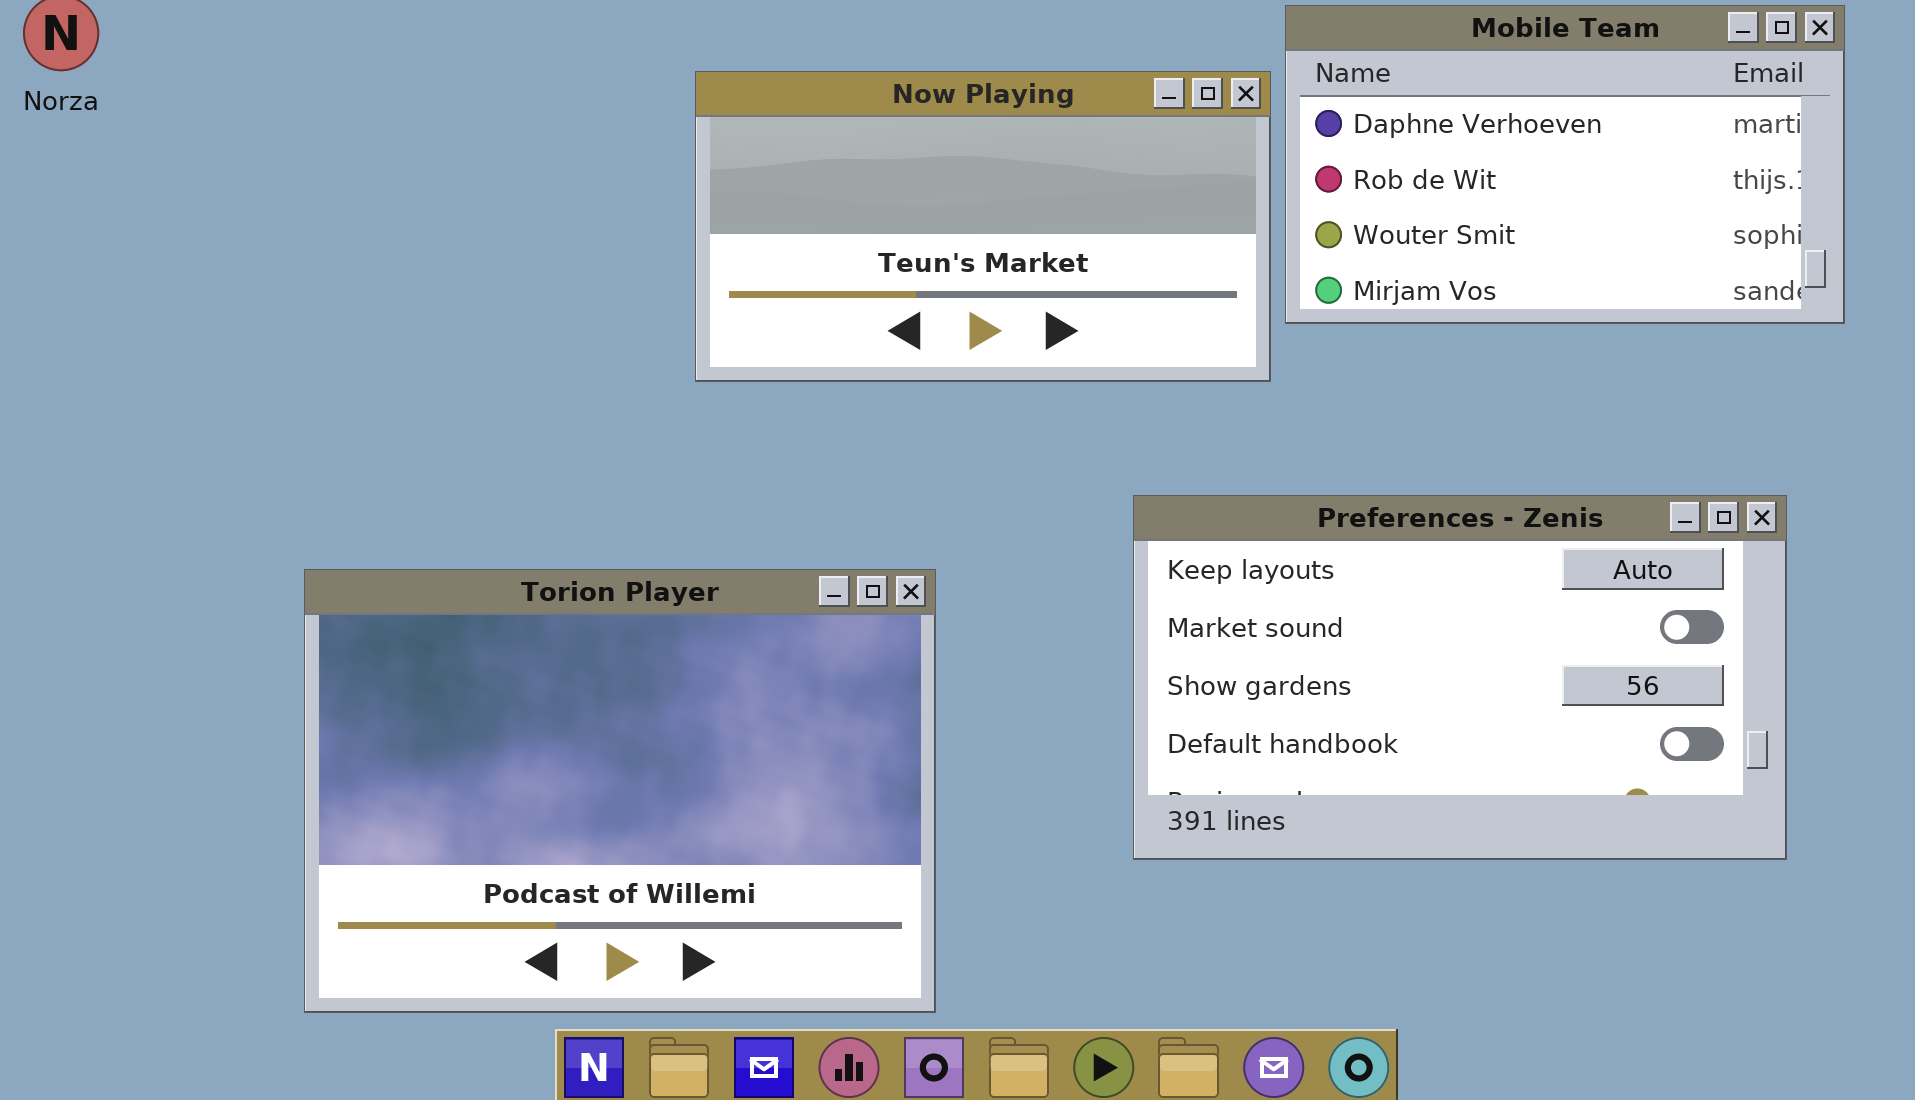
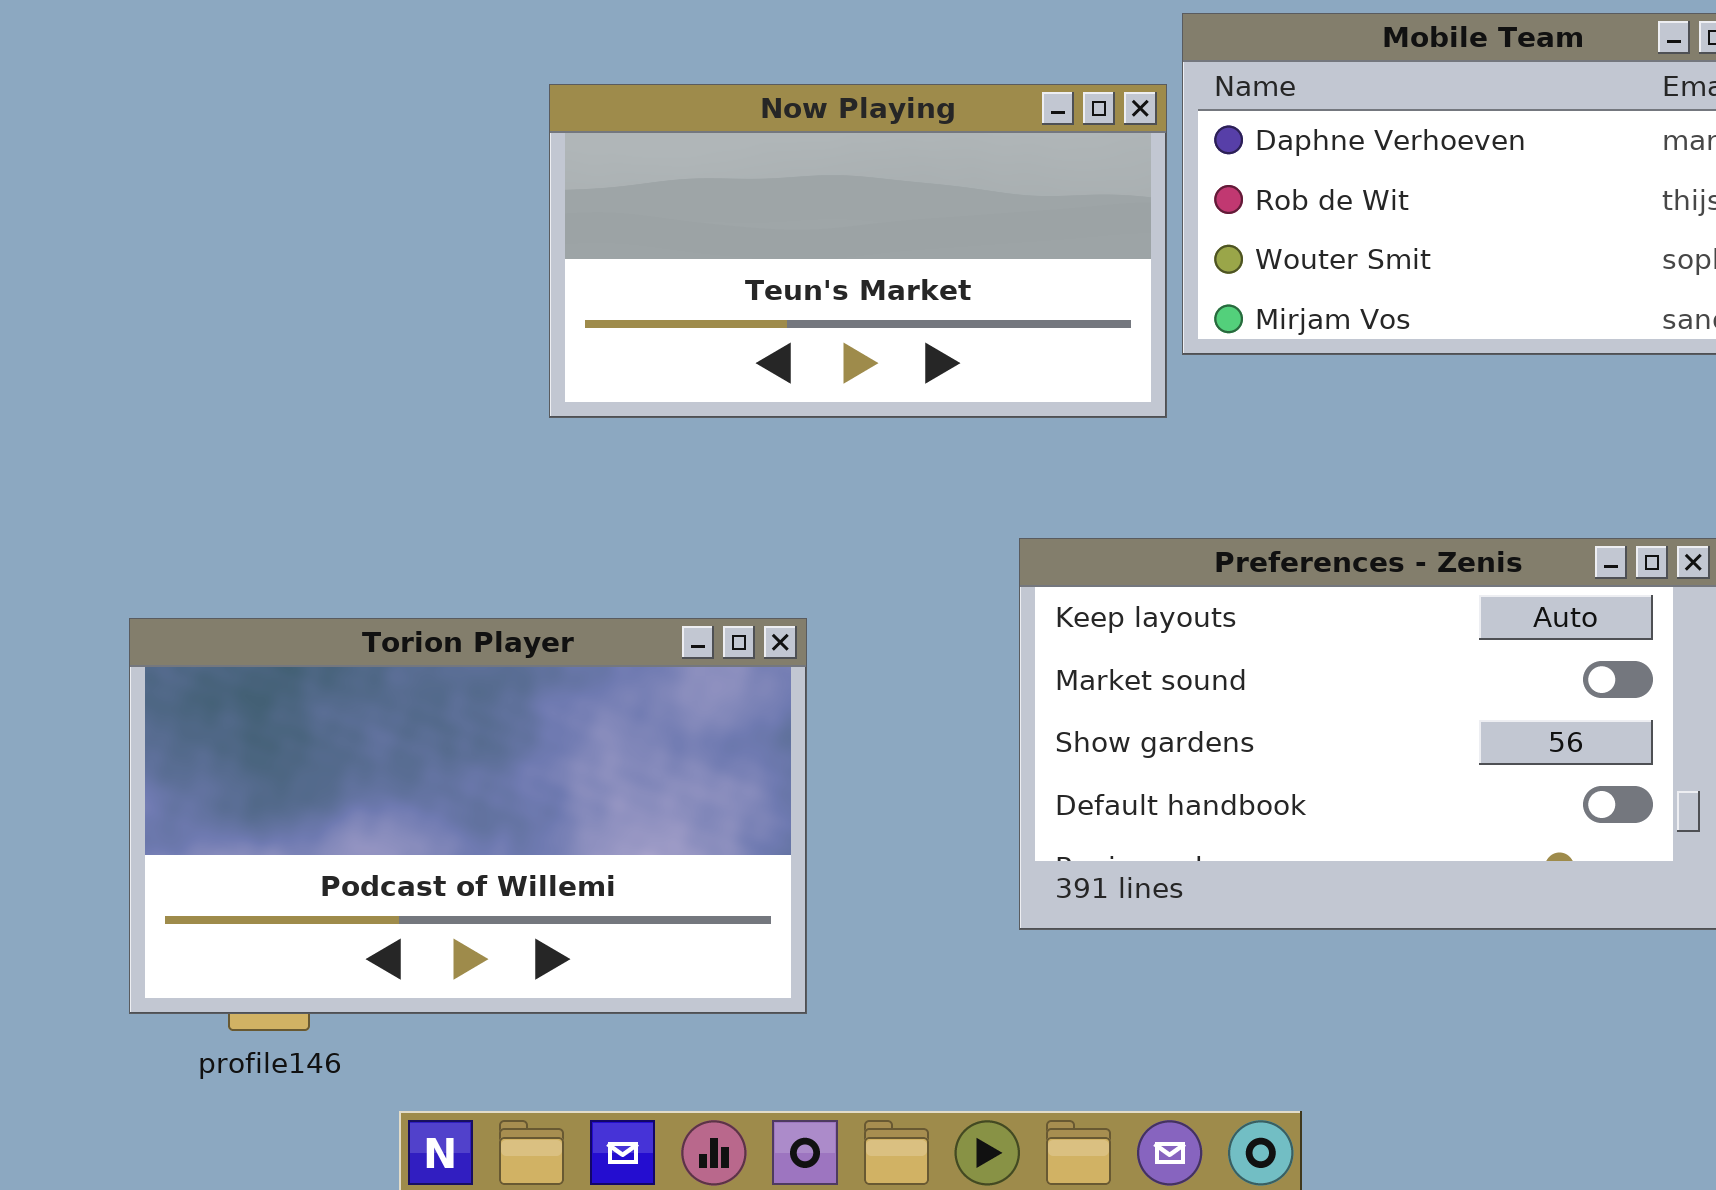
Torion Player: [304,569,936,1013] -> [129,618,807,1014], resized

